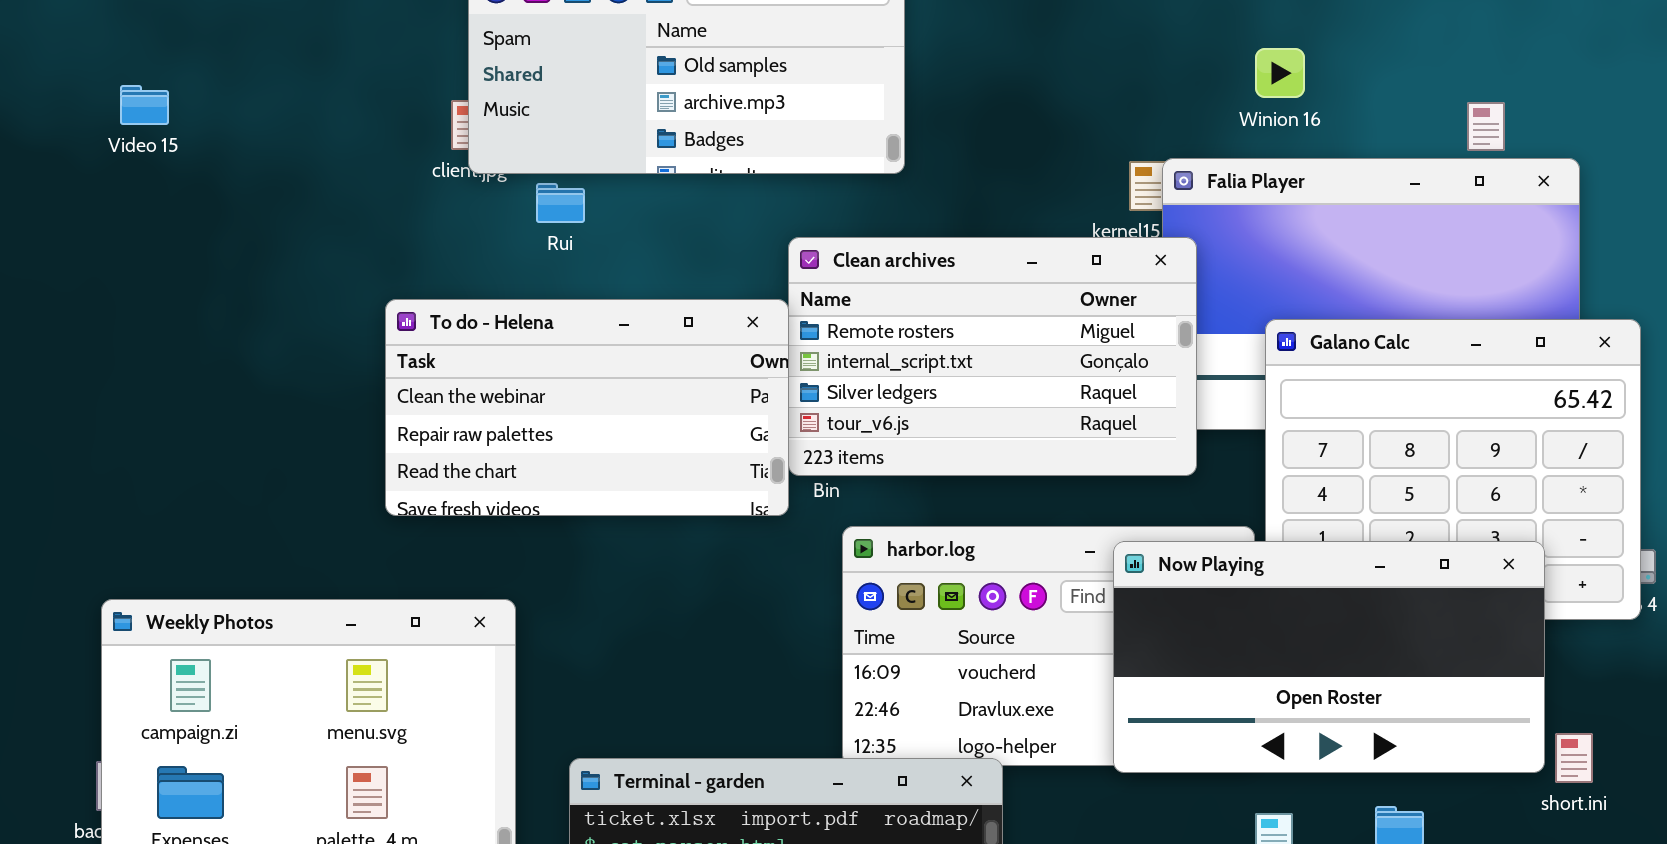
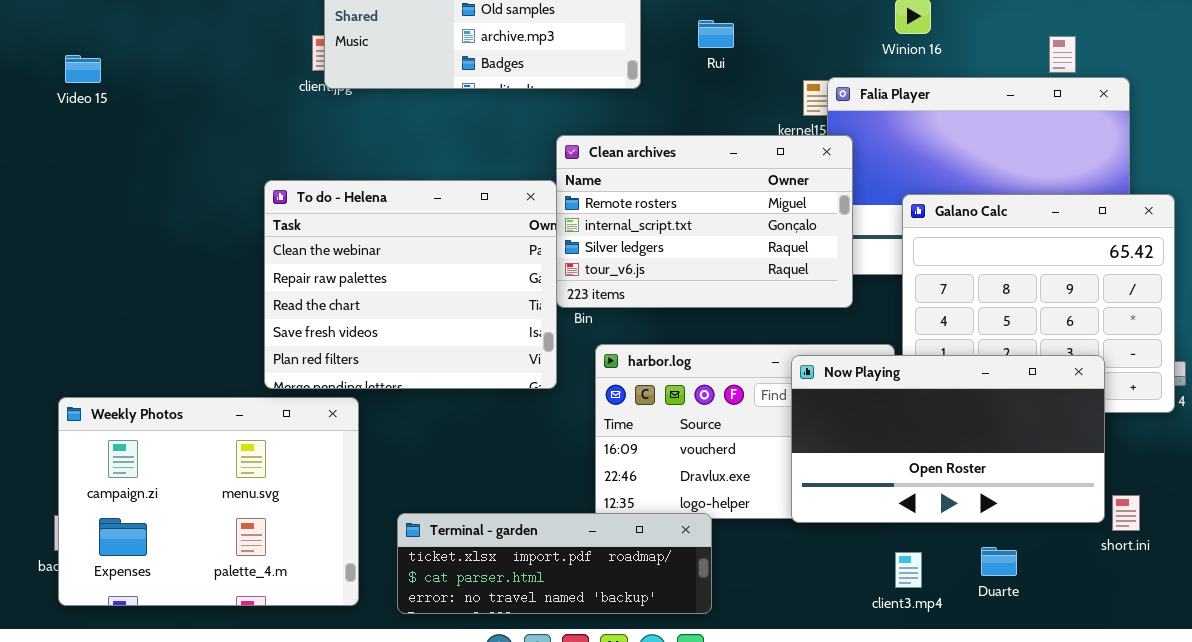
Video 15: [120,85,169,125] -> [65,55,101,83], moved
Rui: [536,183,585,223] -> [698,20,734,48], moved
To do - Helena: [385,299,789,516] -> [264,180,557,389], resized

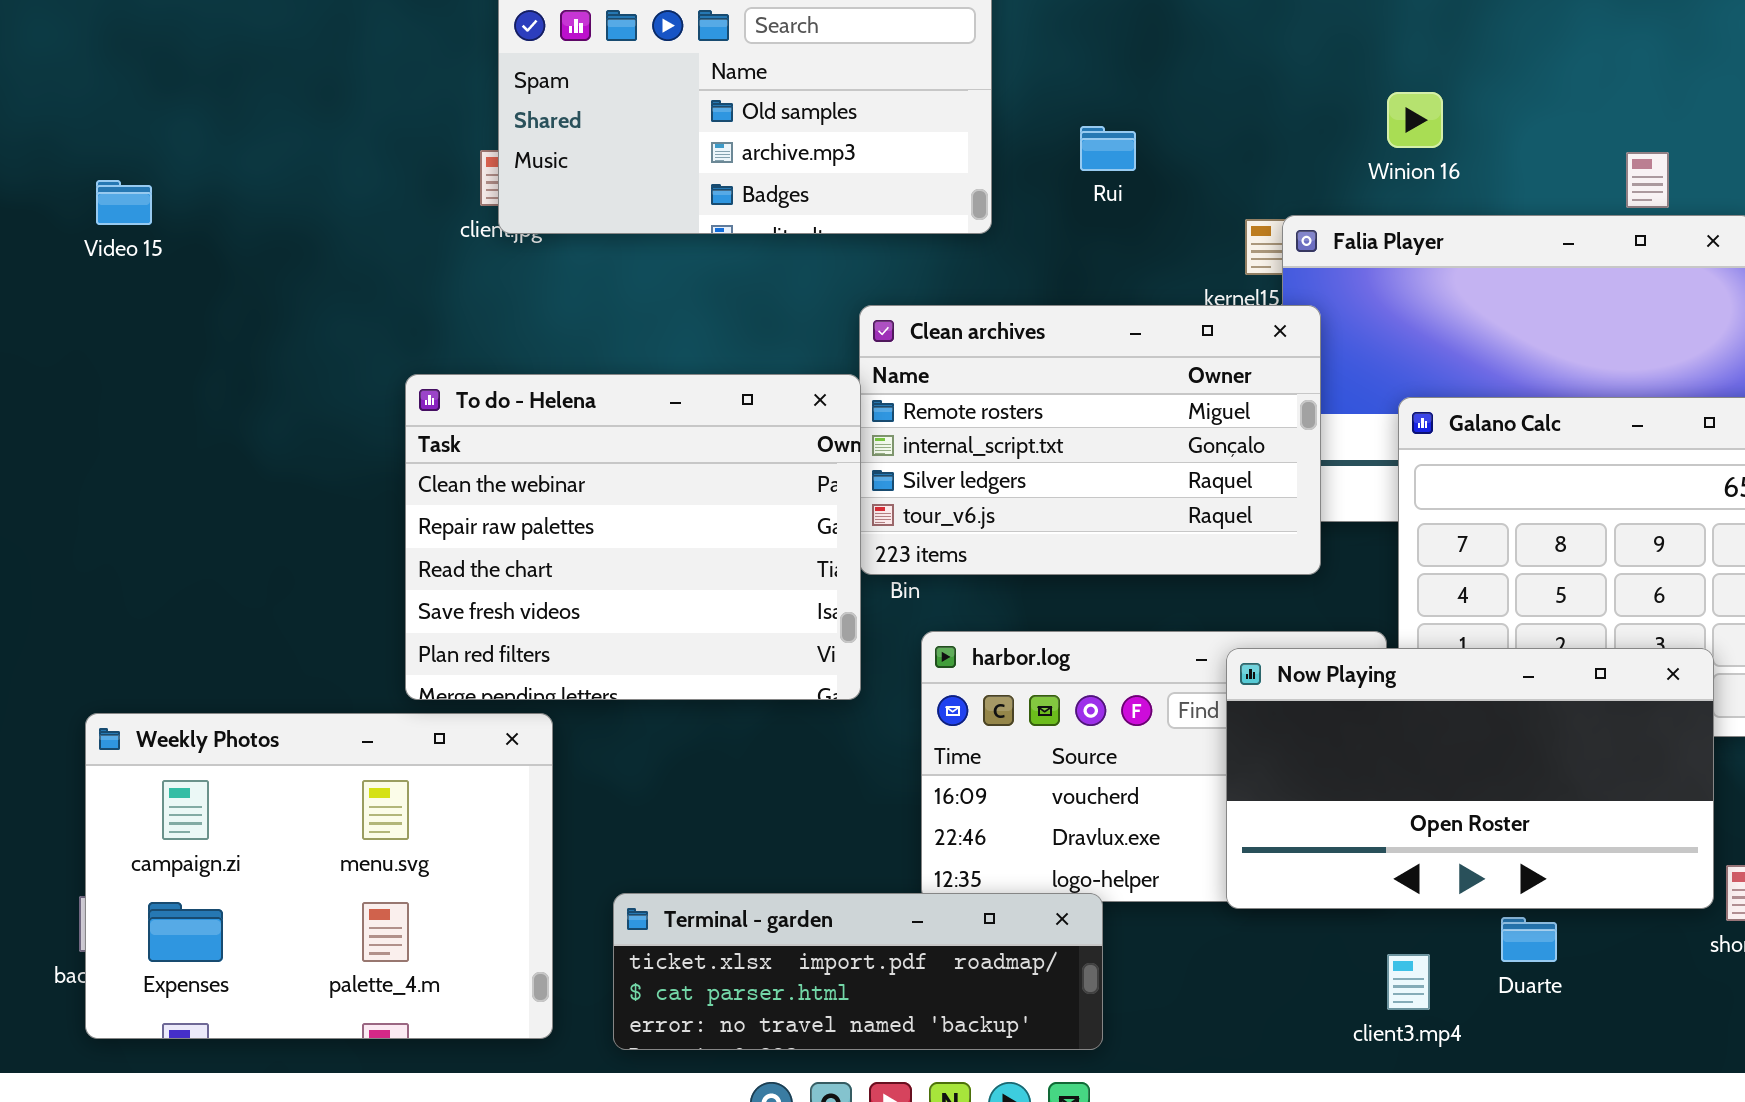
Duarte: [981,547,1017,576] -> [1501,917,1557,962], moved

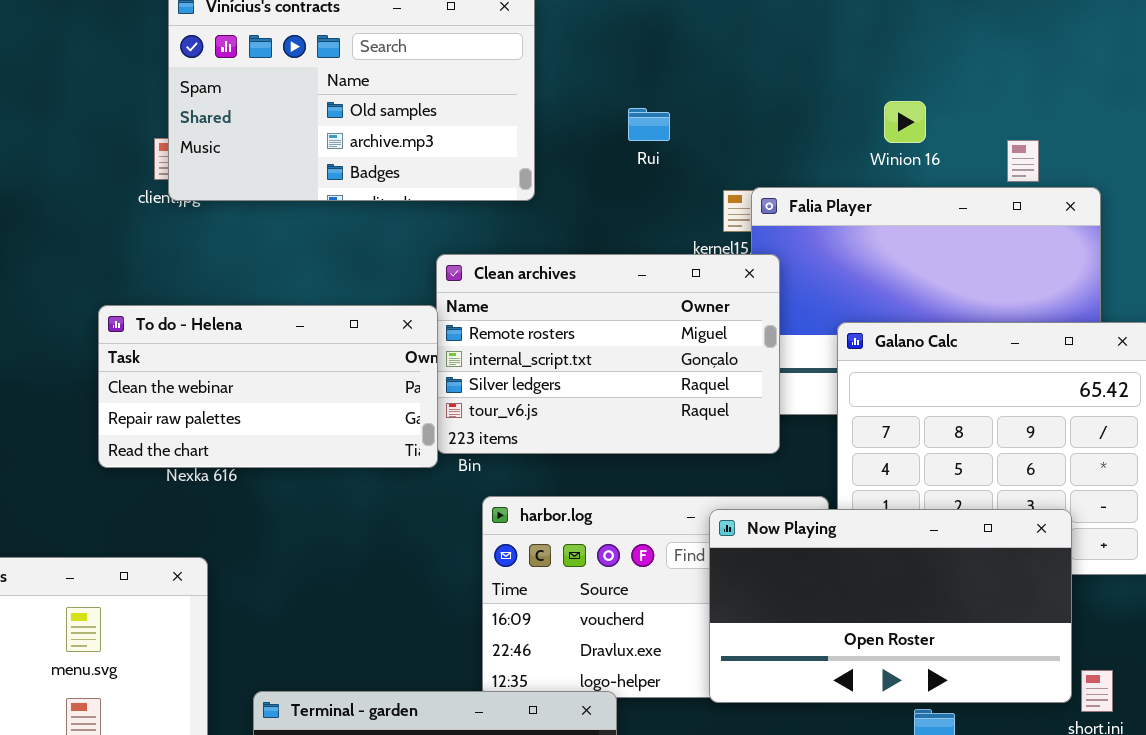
Winion 16: [1387,92,1443,148] -> [884,101,926,143], moved
Rui: [1080,126,1136,171] -> [628,108,670,141], moved
To do - Helena: [405,374,861,700] -> [98,305,438,468], resized

